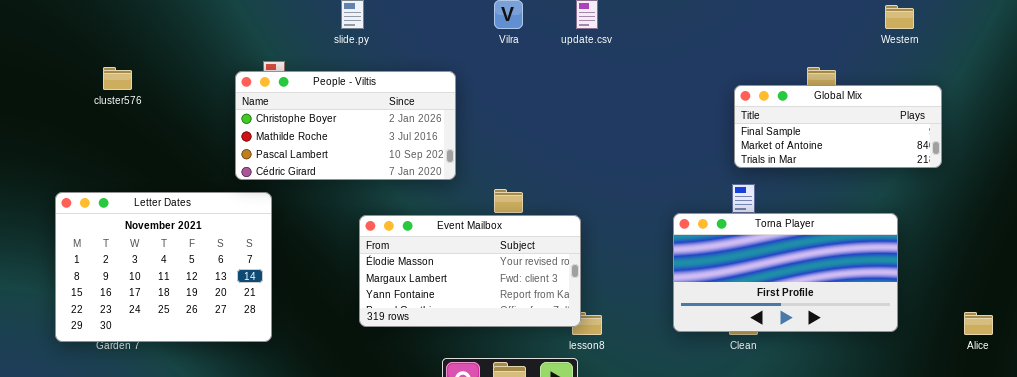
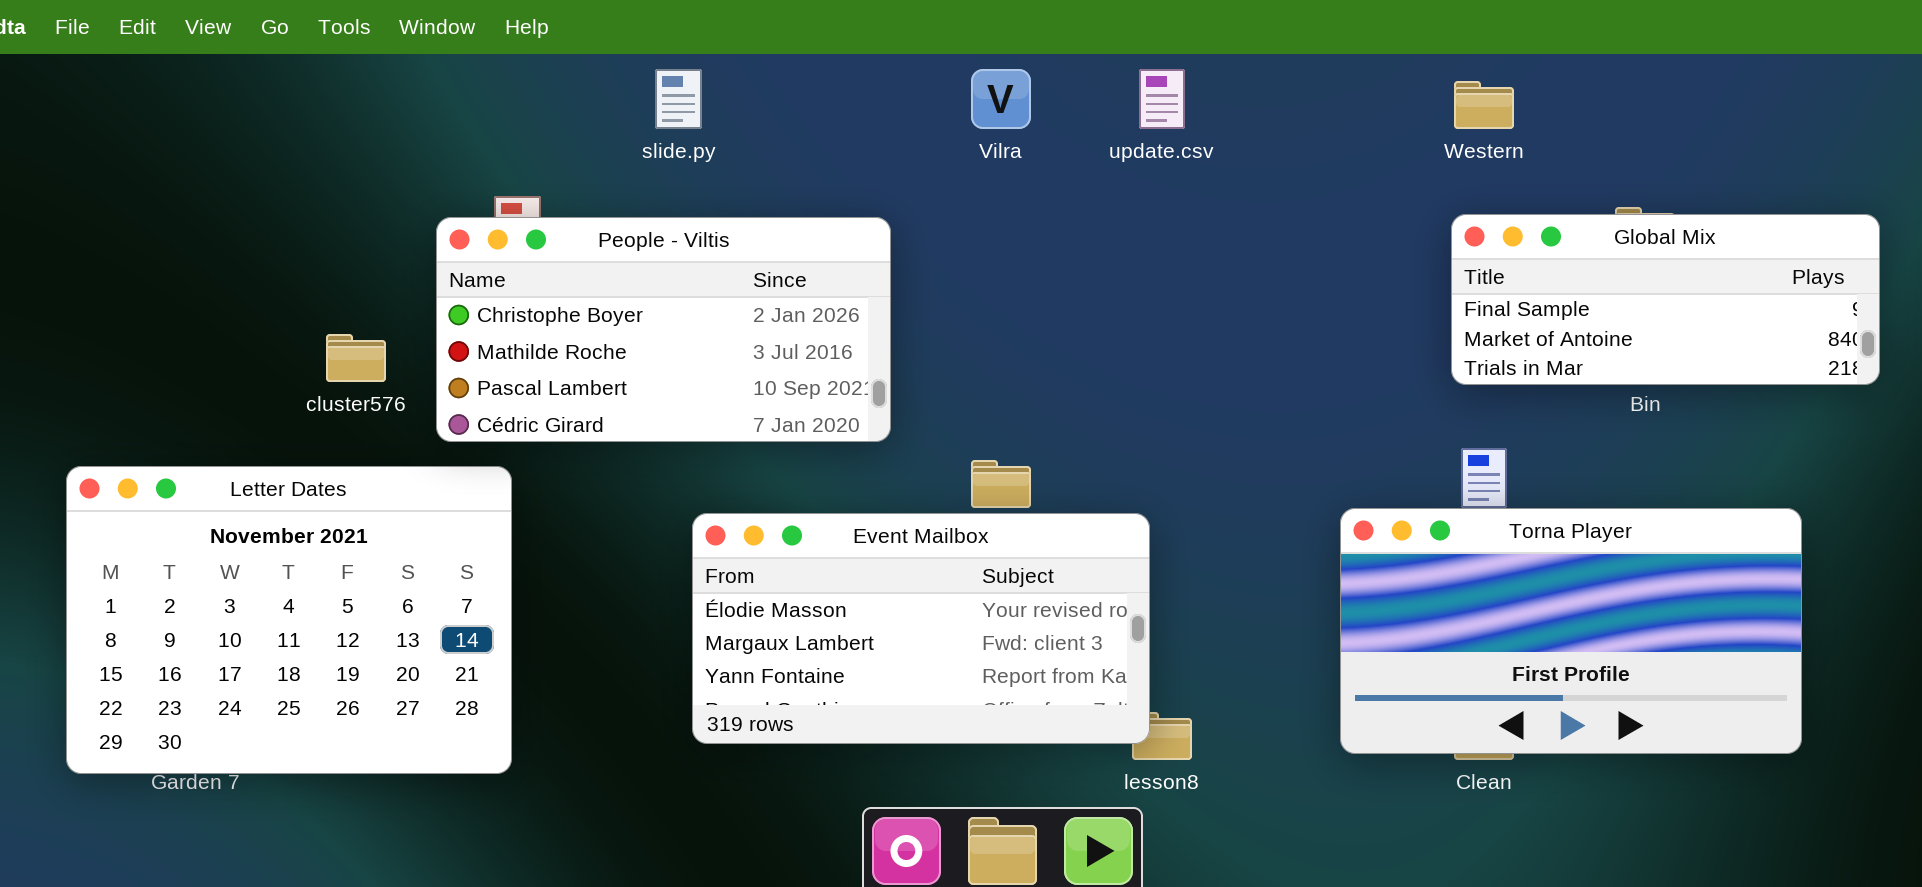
Western: [885,5,914,29] -> [1454,81,1514,129], moved
cluster576: [103,67,132,90] -> [326,334,386,382], moved
Global Mix: [734,85,942,168] -> [1451,214,1880,385], moved

